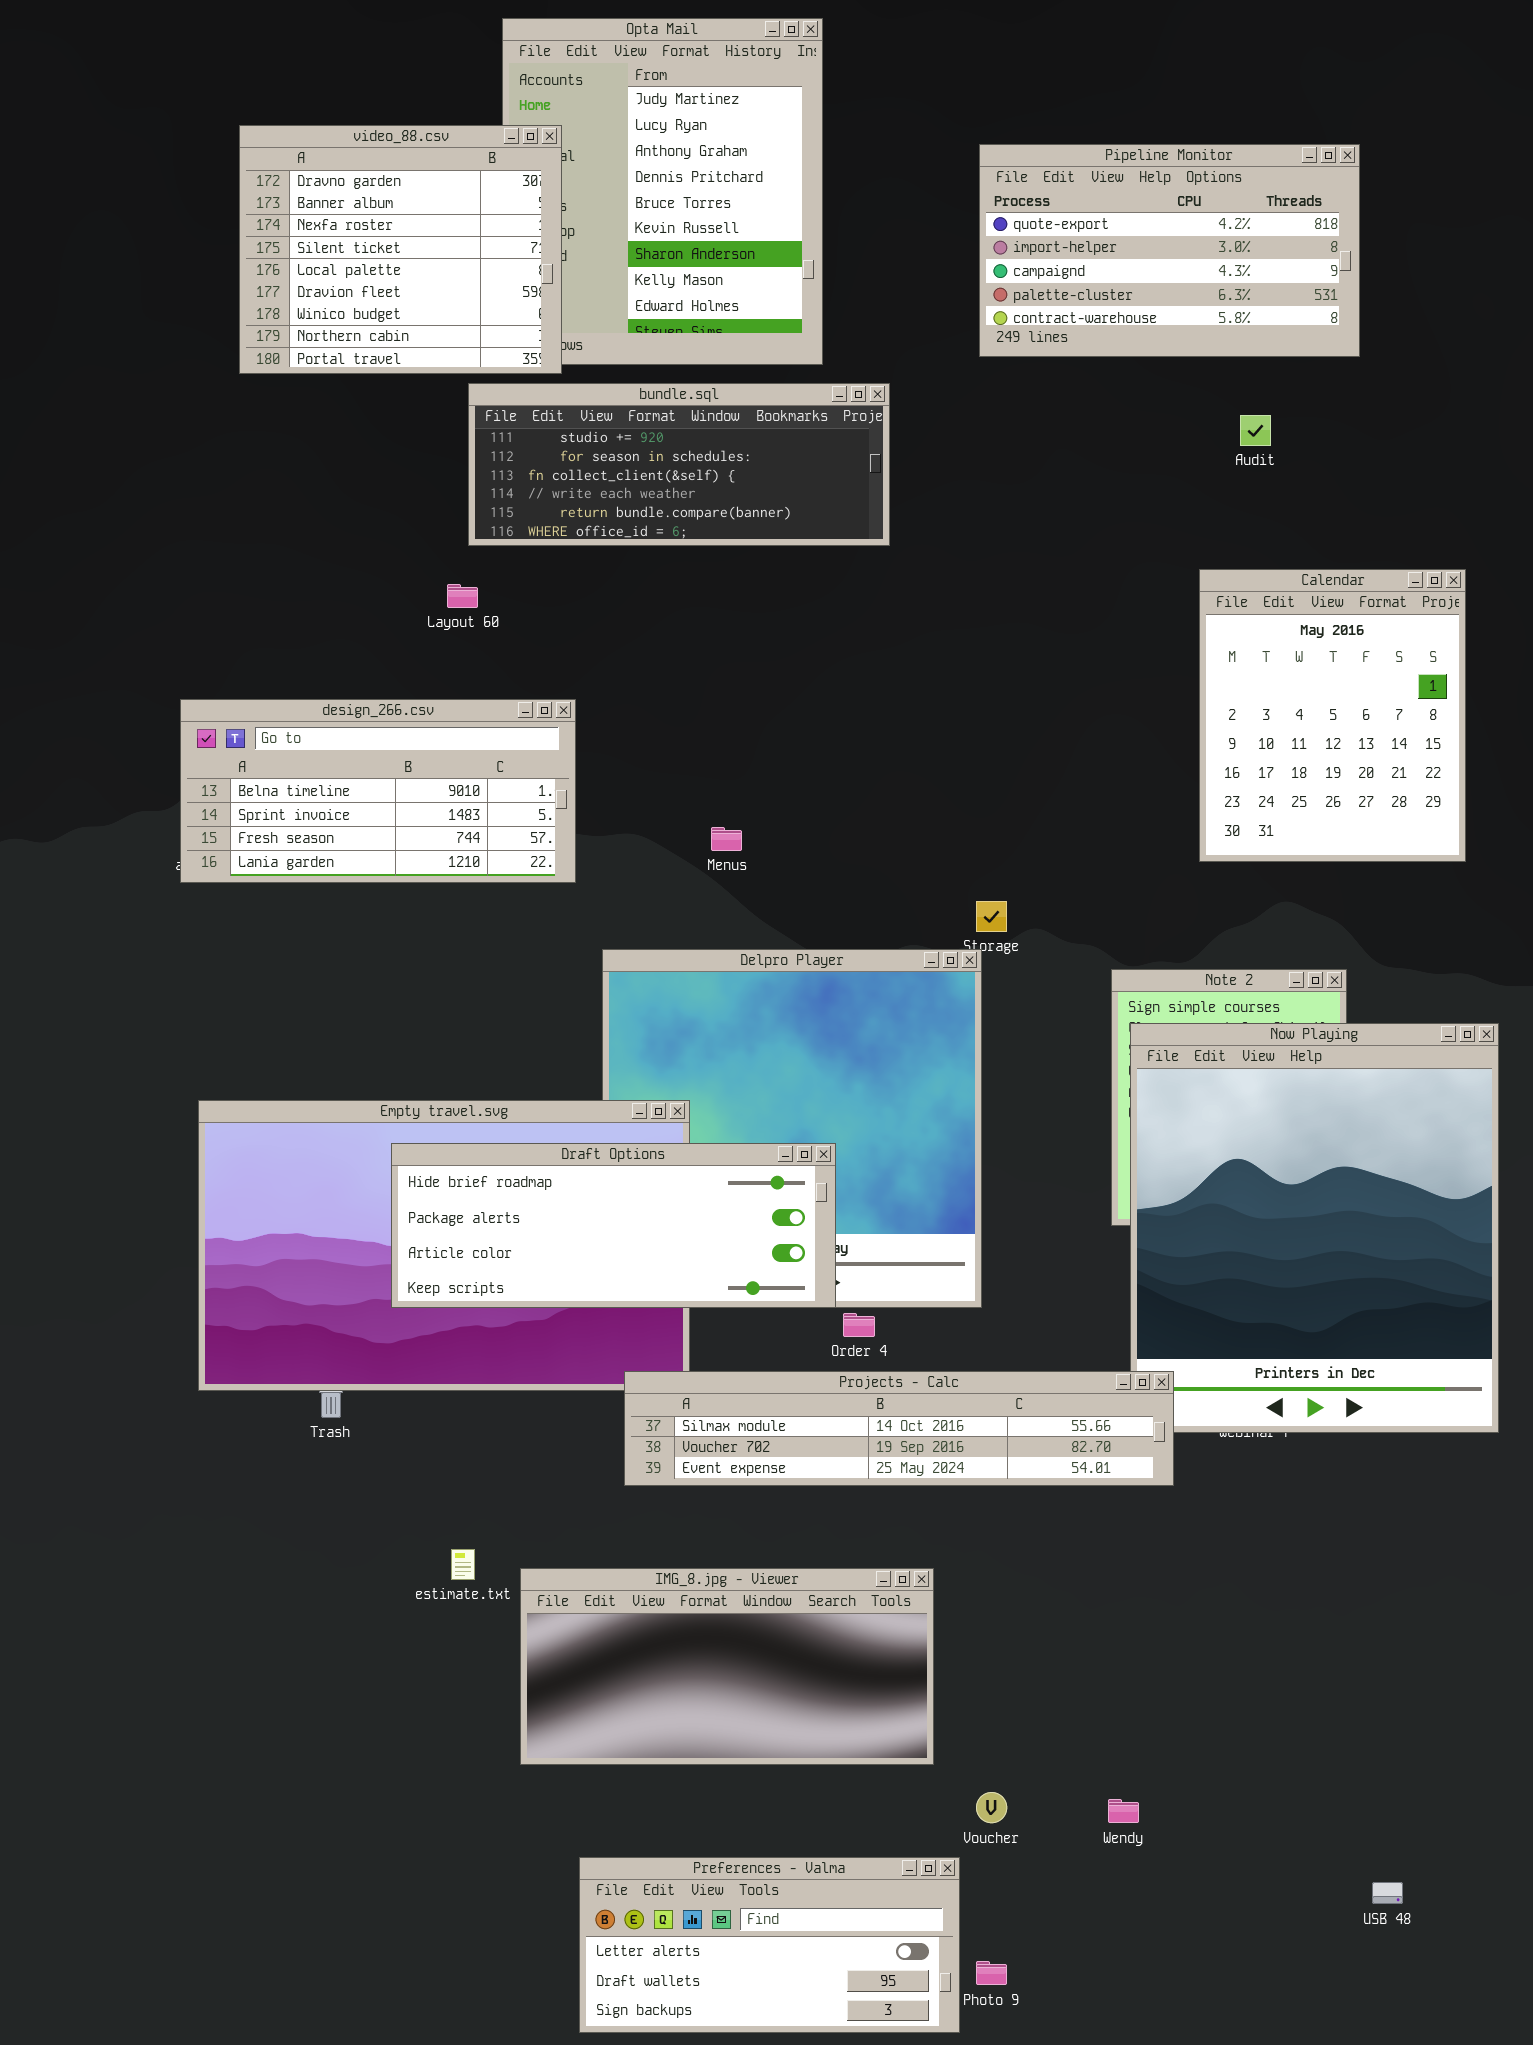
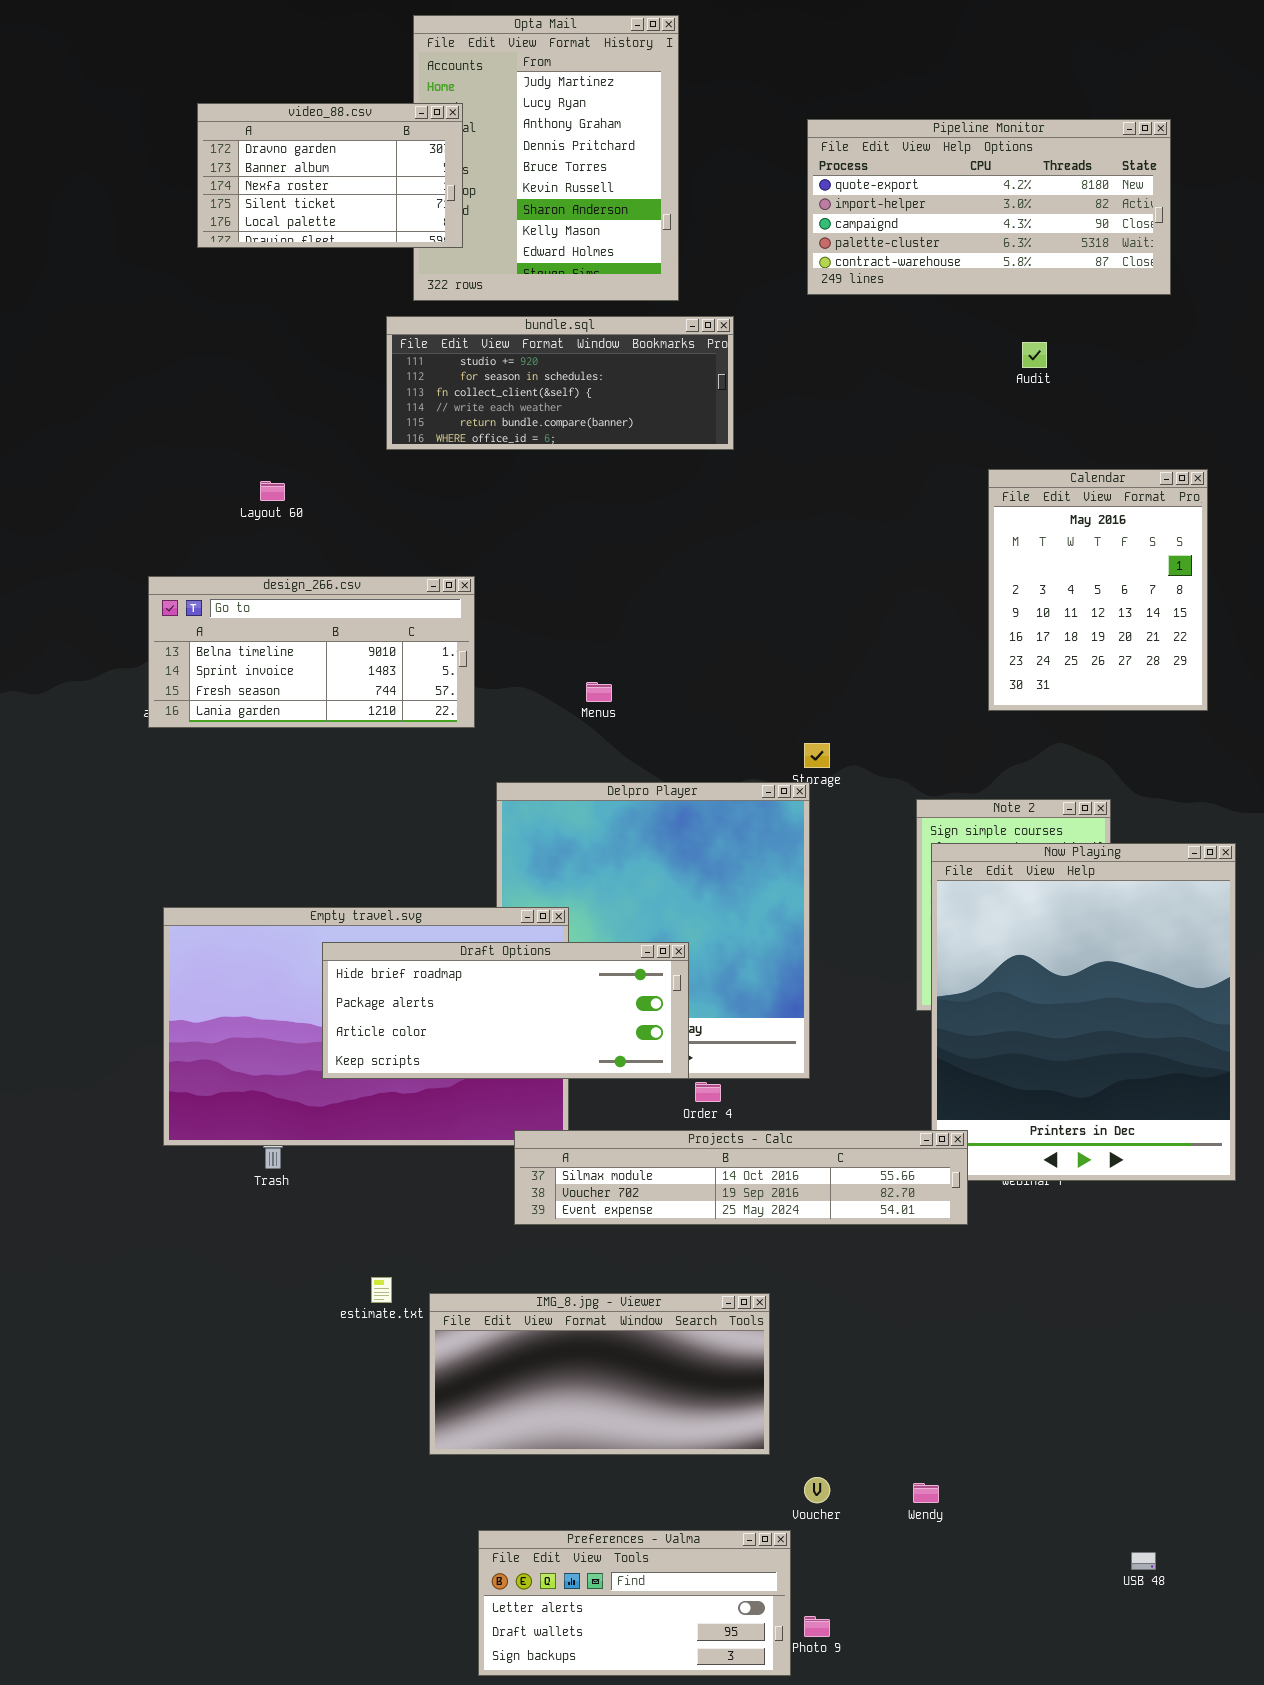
video_88.csv: [239,125,562,374] -> [197,103,463,248], resized
Pipeline Monitor: [979,144,1360,357] -> [807,119,1171,295], resized
Layout 60: [447,584,478,608] -> [260,481,285,501], moved

